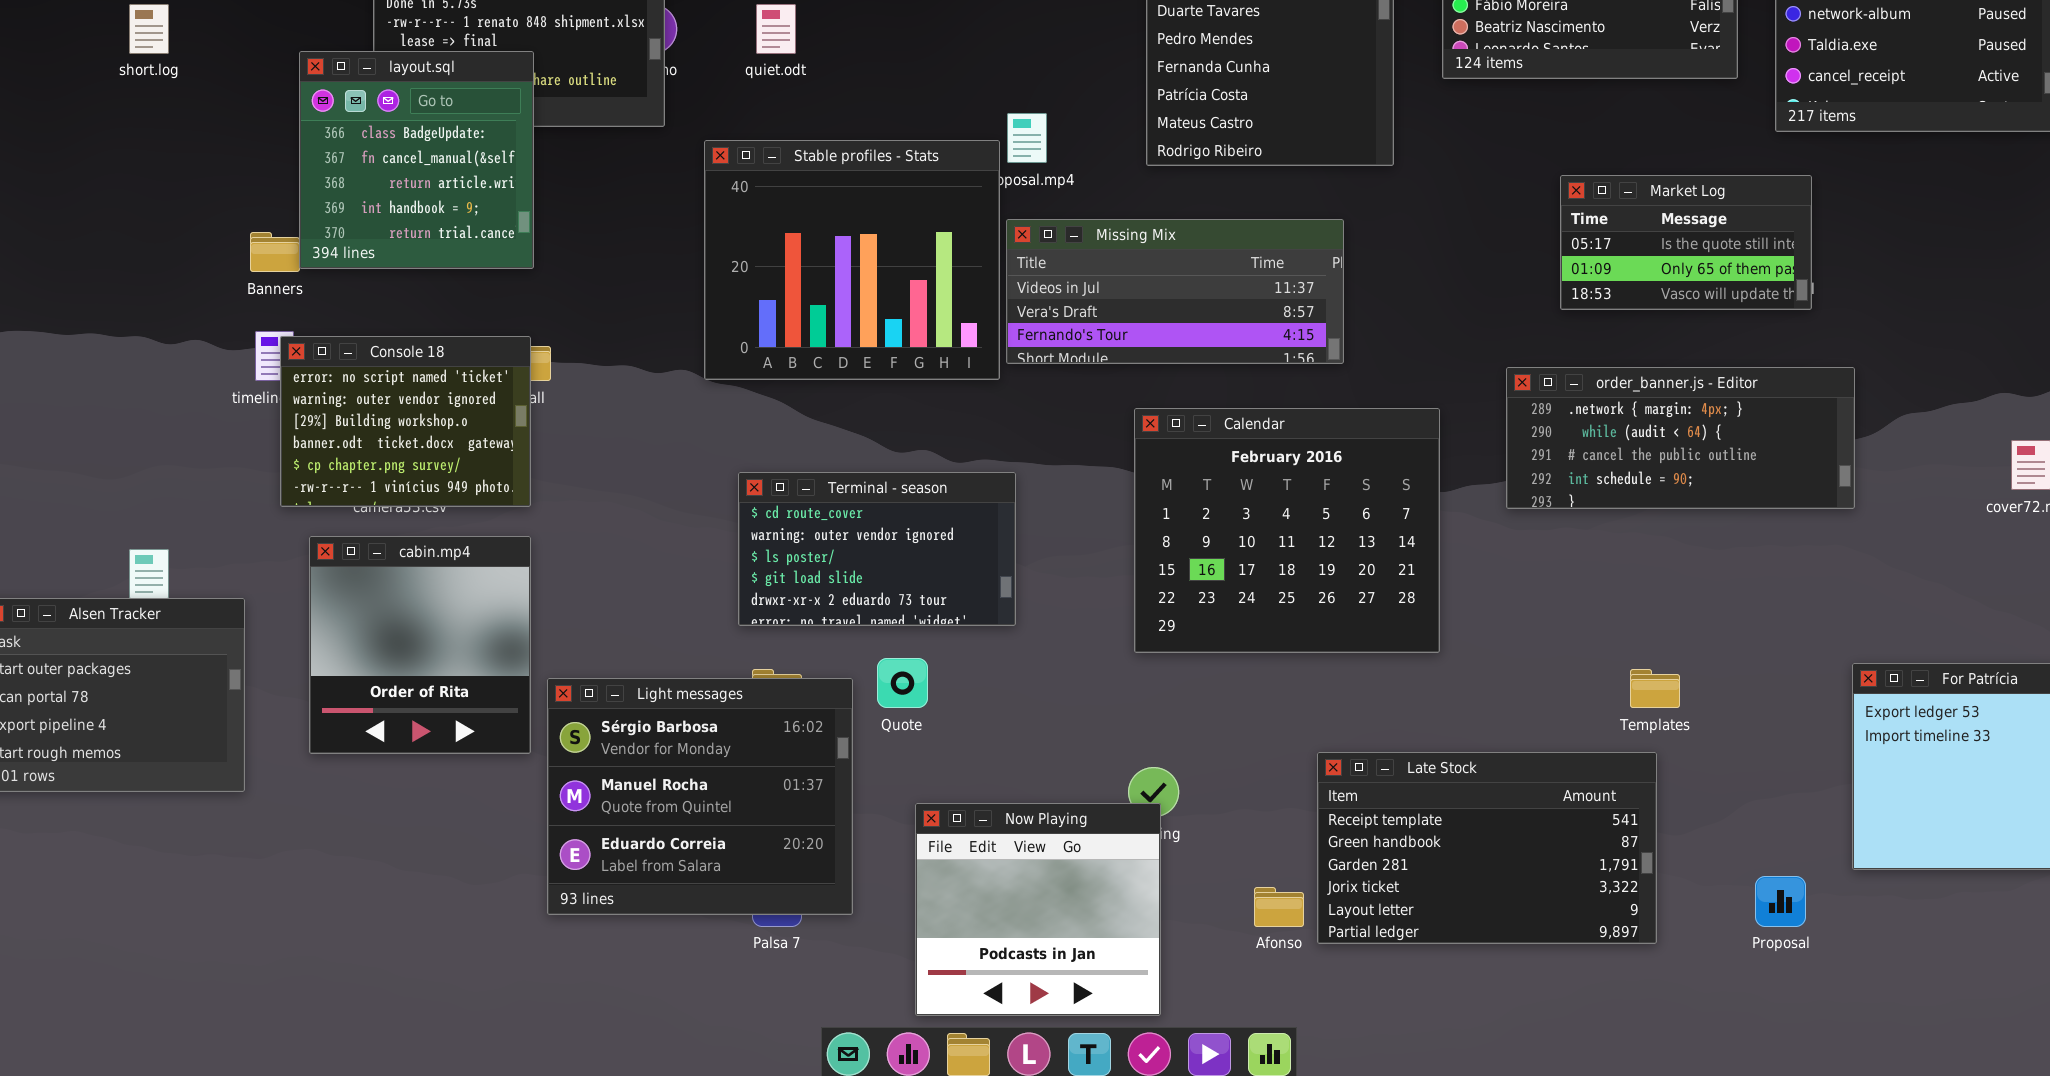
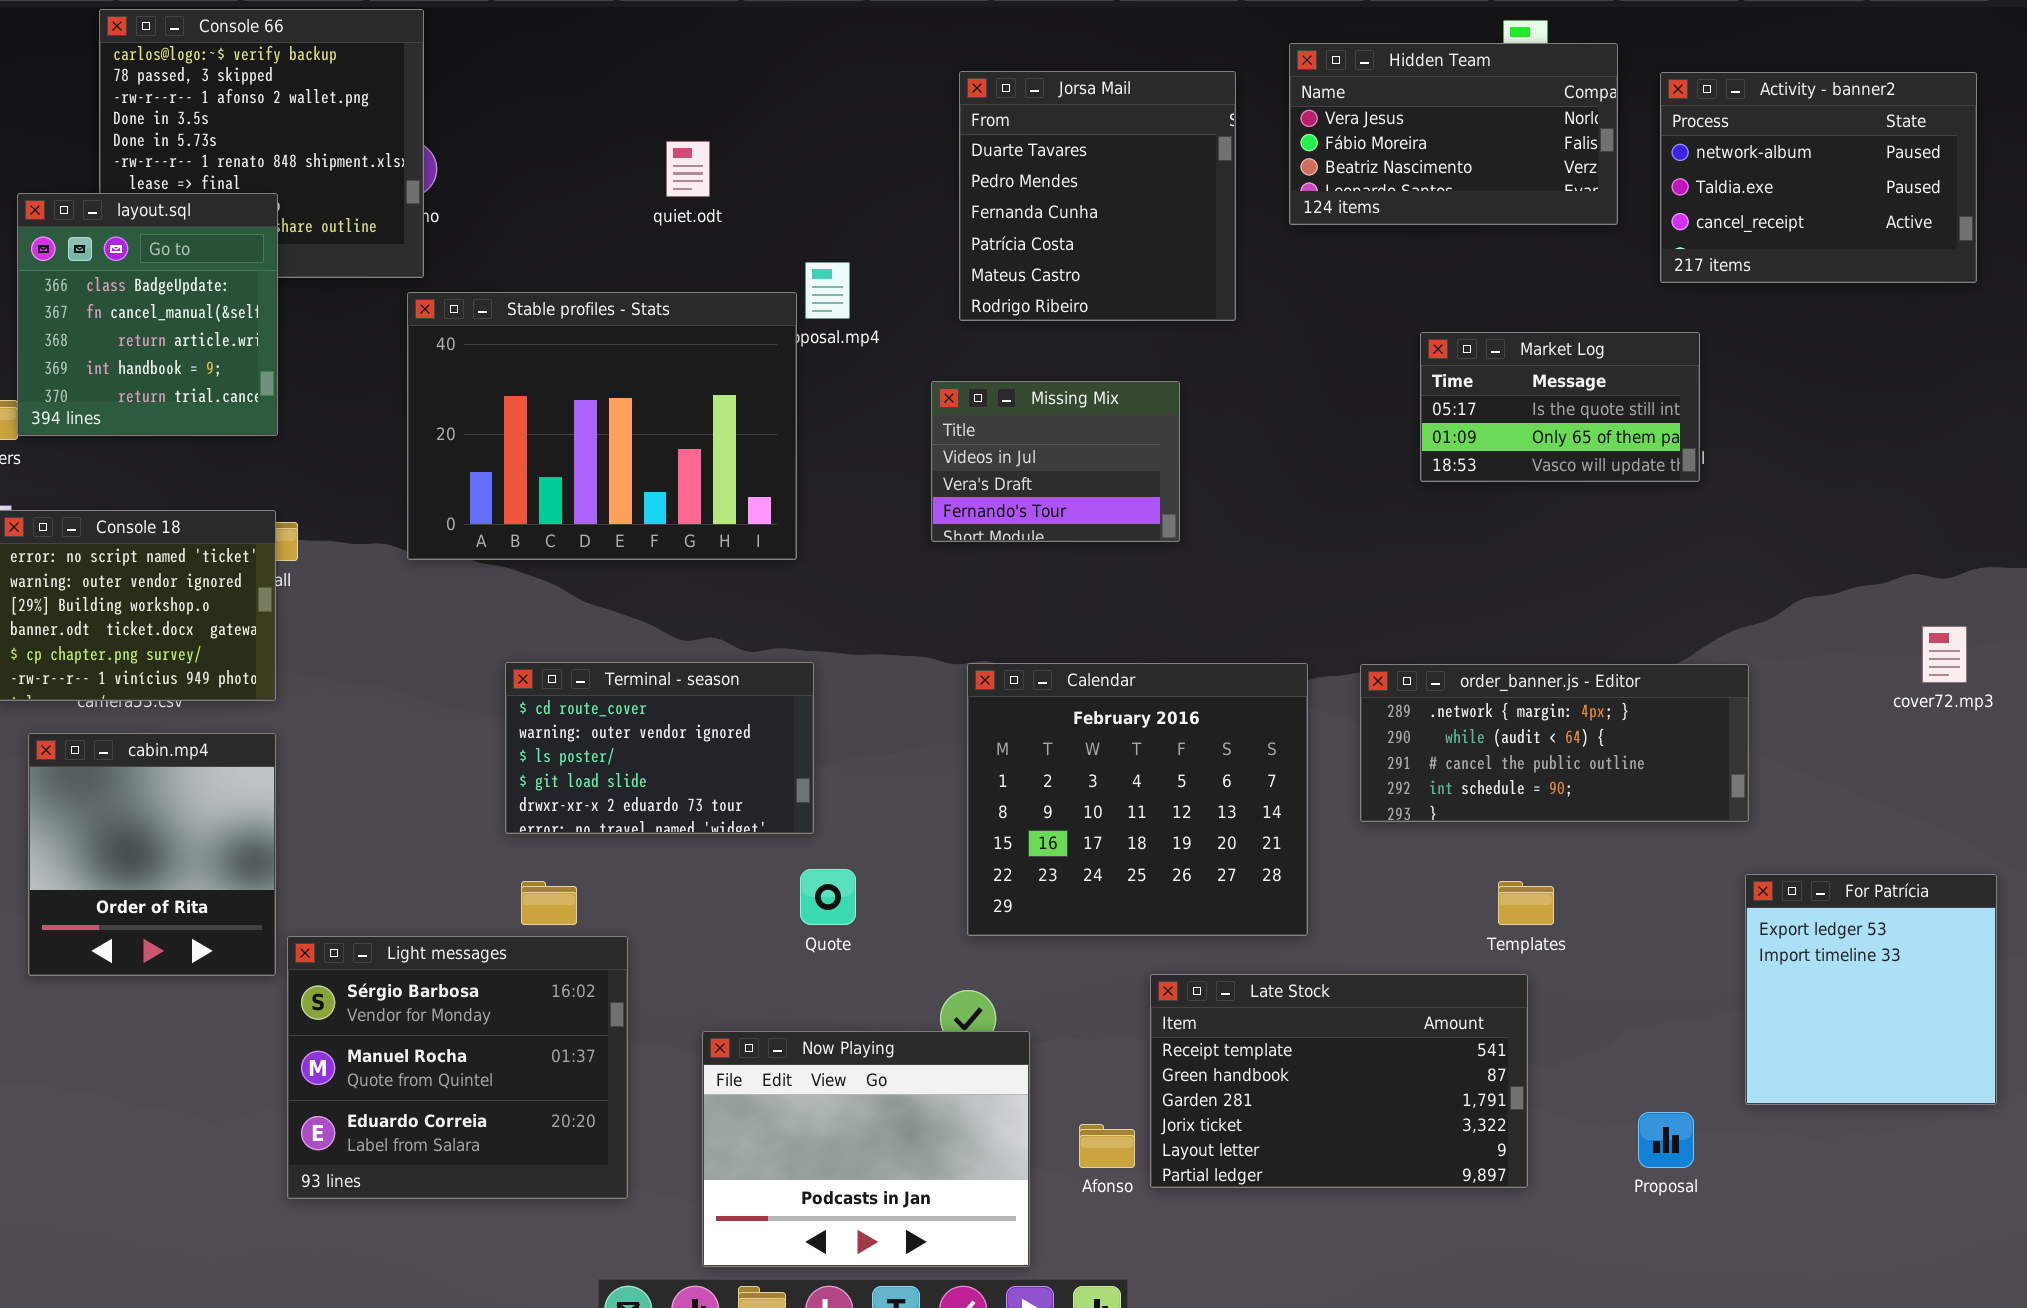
quiet.odt: [756,4,796,54] -> [666,141,710,197], moved
Stable profiles - Stats: [704,140,1000,380] -> [407,292,797,560], resized
Missing Mix: [1006,219,1344,364] -> [931,381,1180,542], resized
order_banner.js - Editor: [1506,367,1855,509] -> [1360,664,1749,822], moved
Calendar: [1134,408,1440,653] -> [967,663,1308,936], moved
Quote: [877,658,928,708] -> [800,869,856,925], moved
Light messages: [547,678,853,915] -> [287,936,628,1199], moved
Now Playing: [915,803,1161,1016] -> [702,1031,1030,1267], resized

